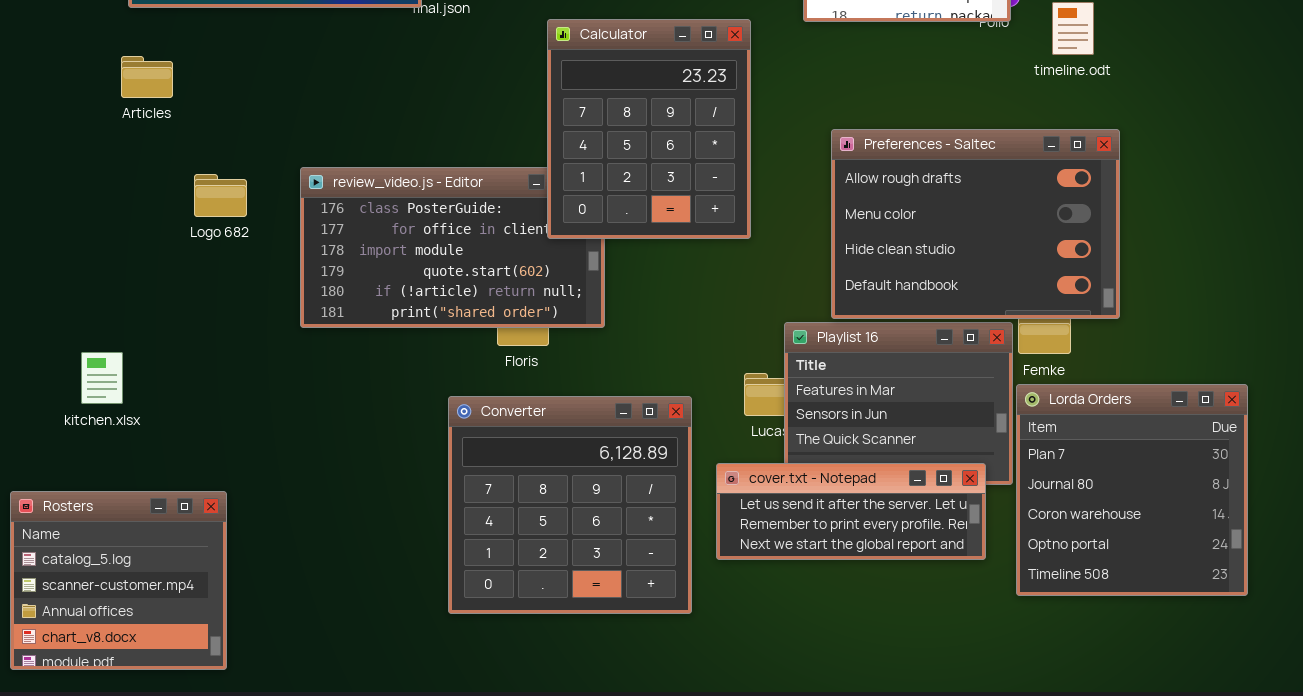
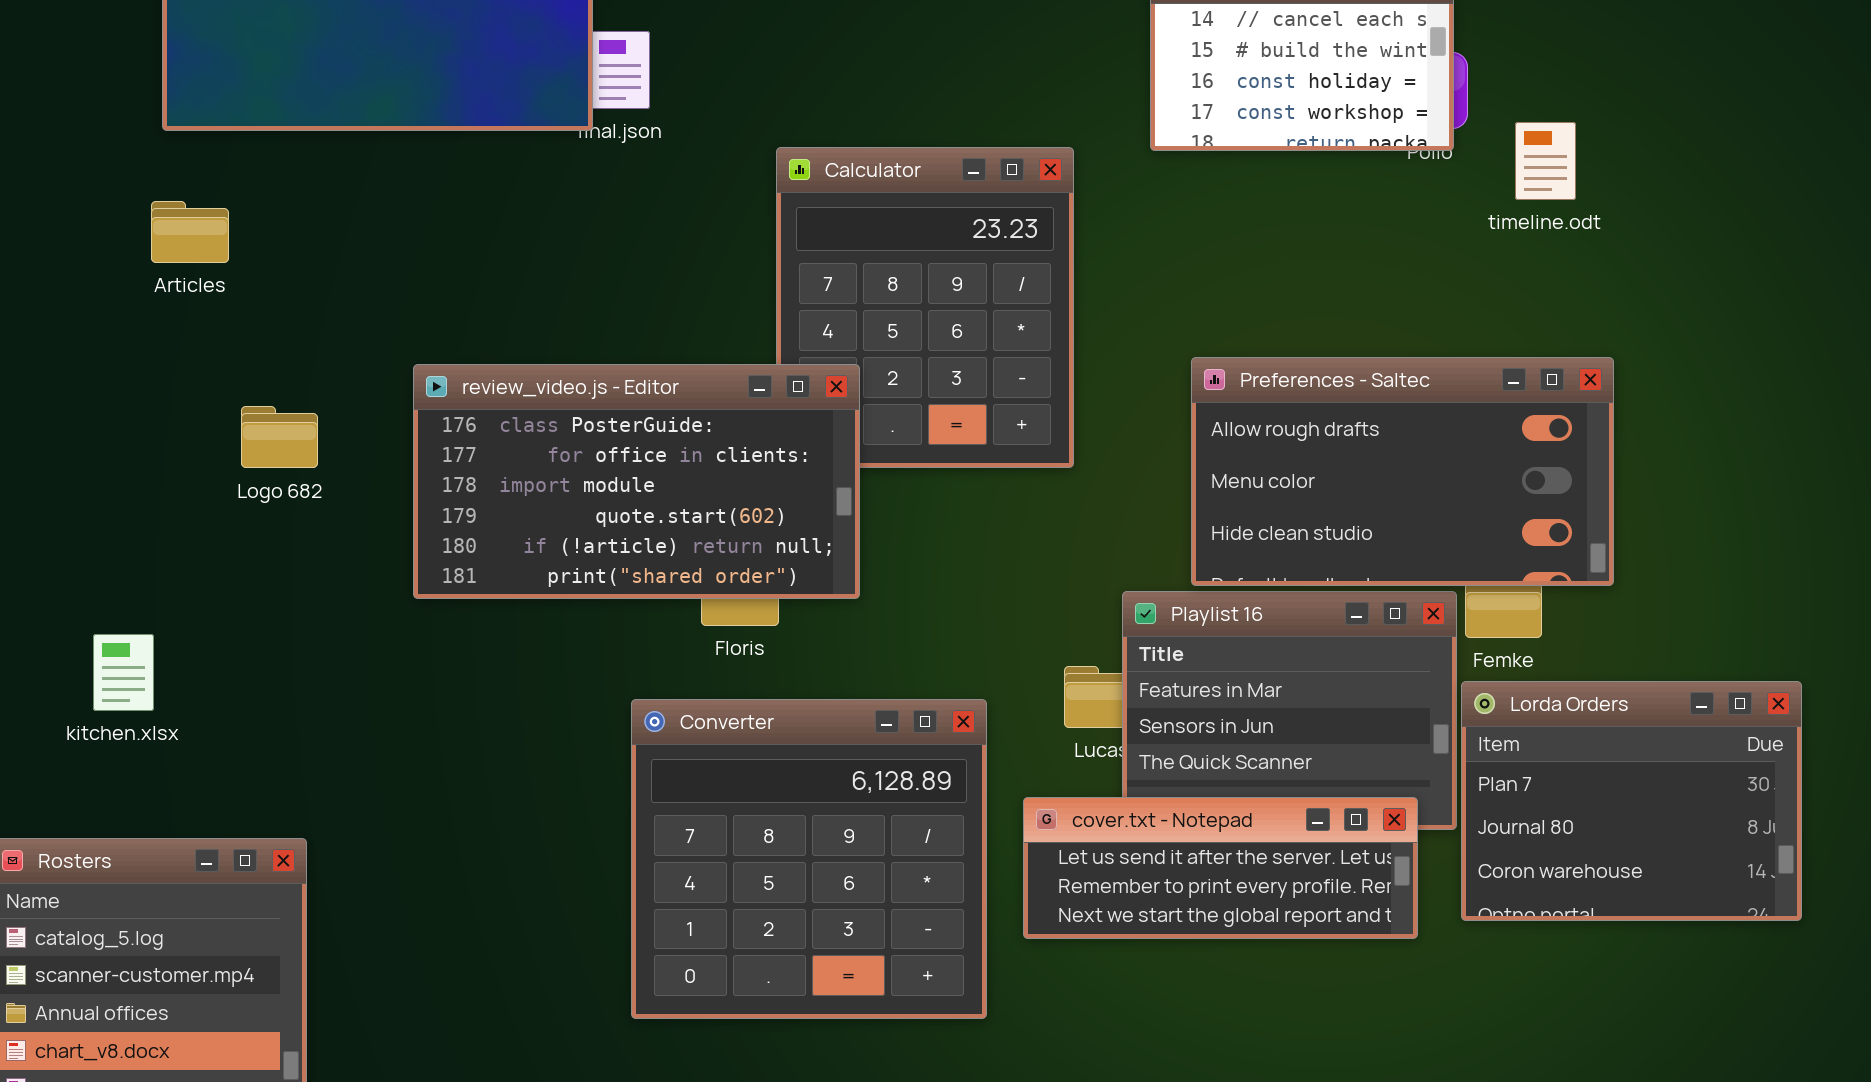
Preferences - Saltec: [831,129,1120,319] -> [1191,357,1614,586], resized
review_video.js - Editor: [300,167,605,328] -> [413,364,860,599], raised
Logo 682: [194,174,247,217] -> [241,406,318,468], moved
Lorda Orders: [1016,384,1248,596] -> [1461,681,1802,921], resized

